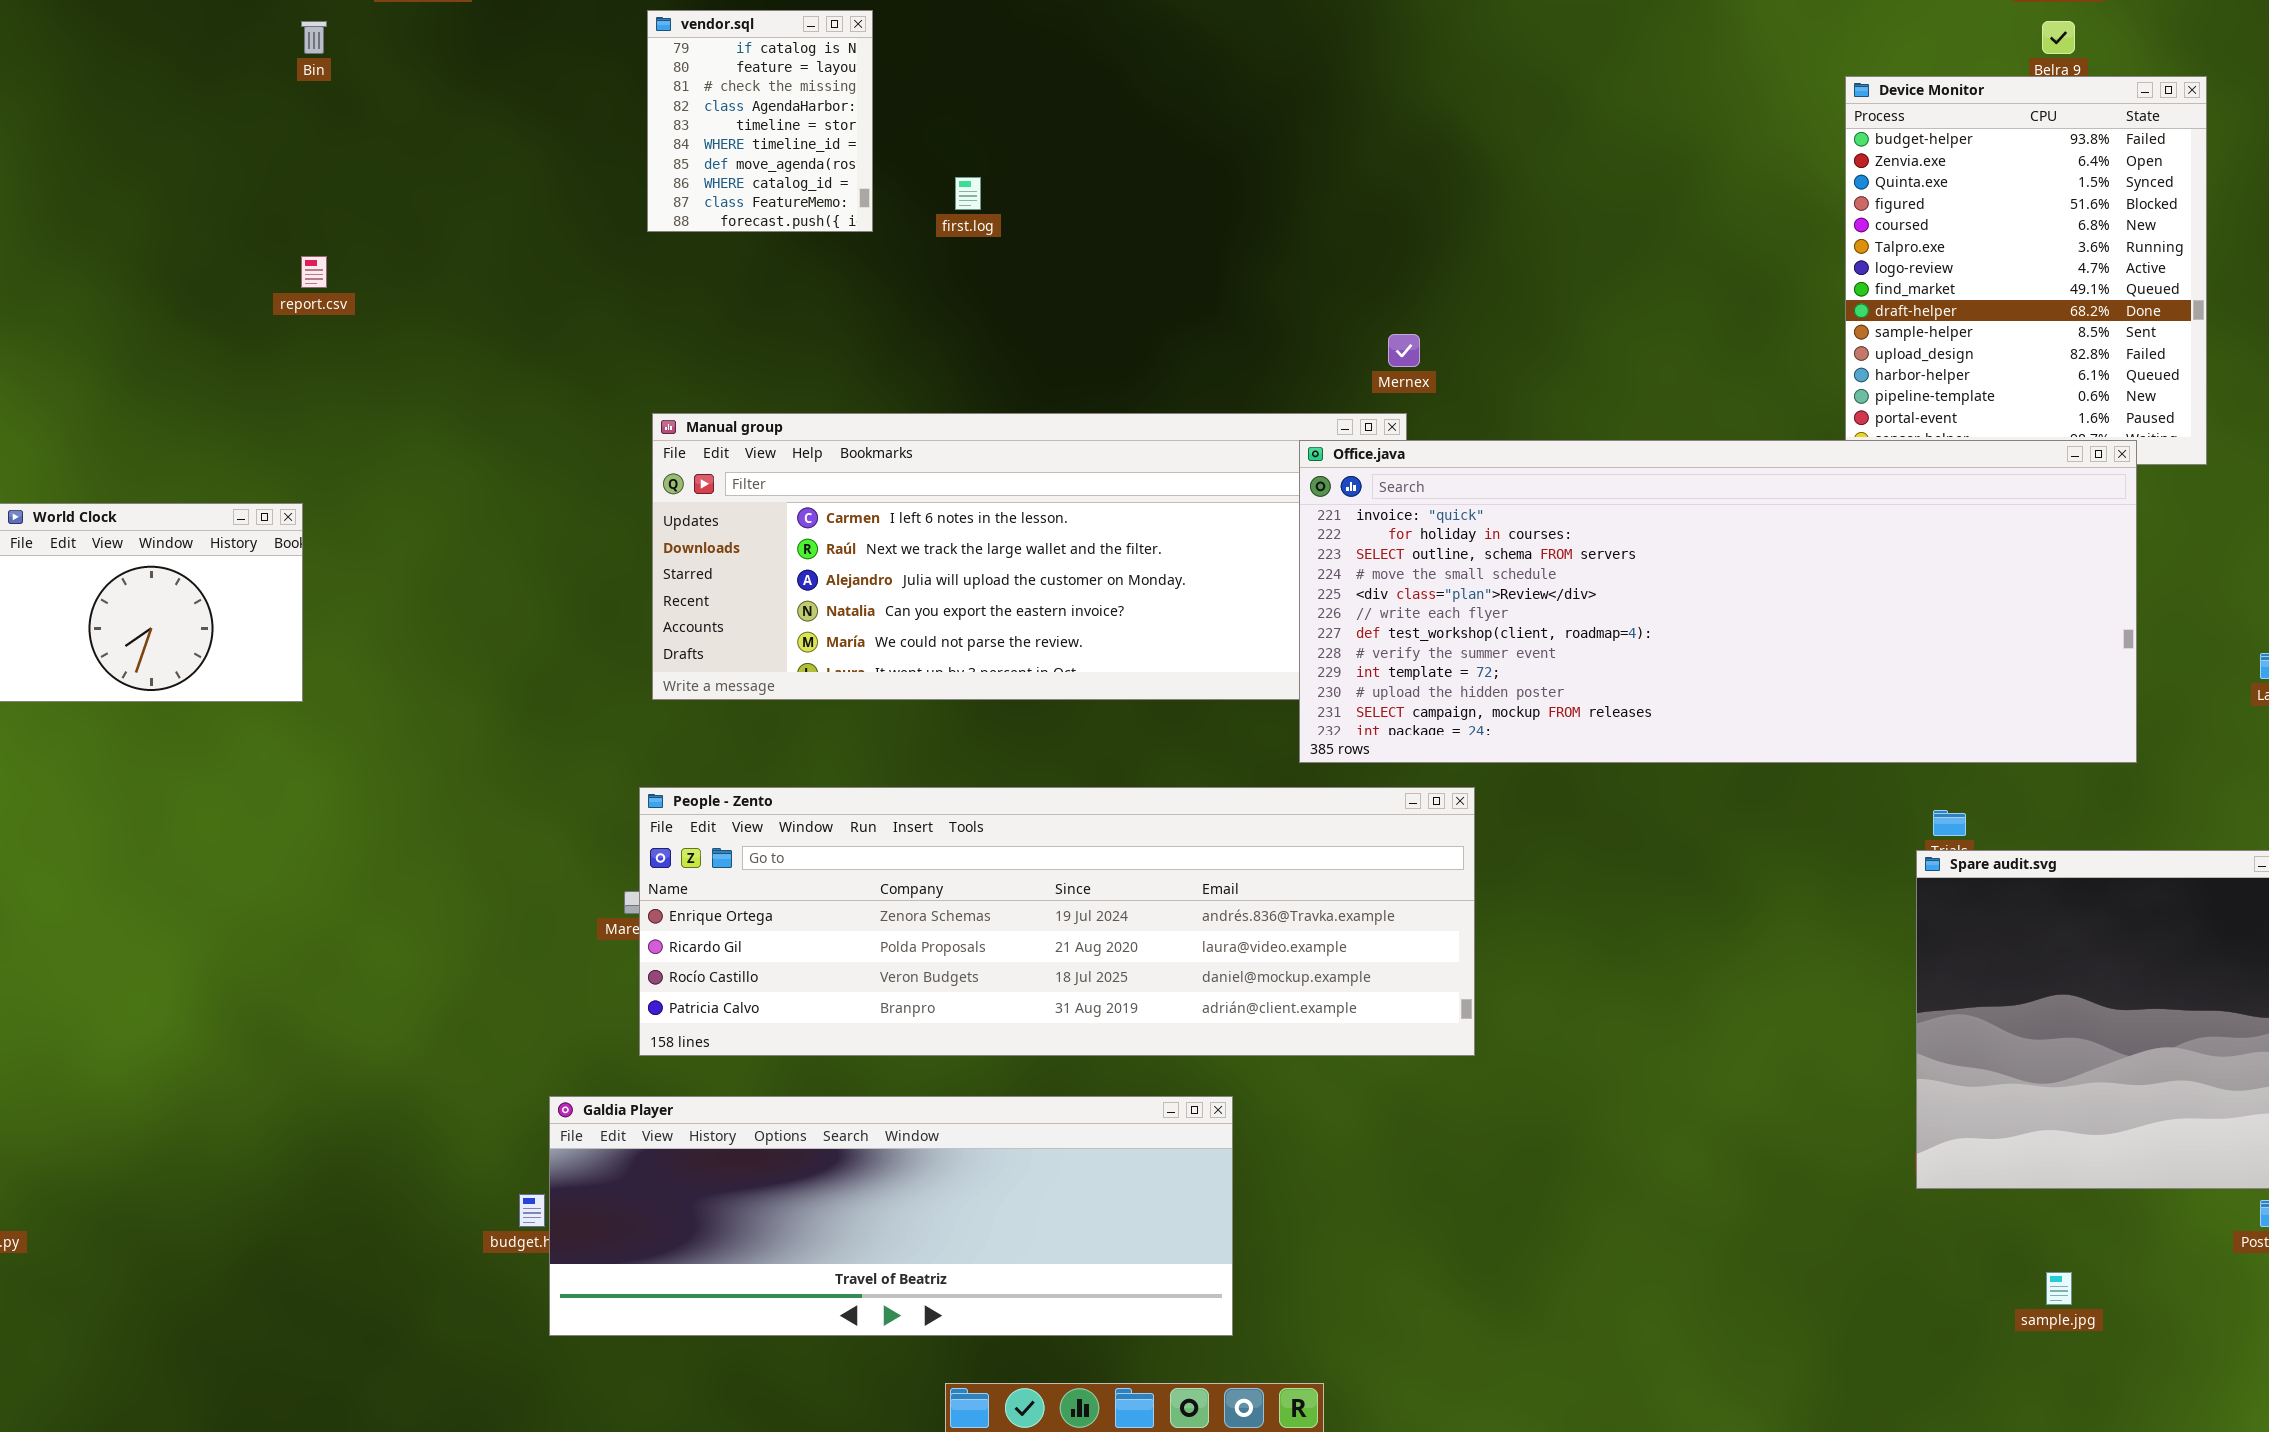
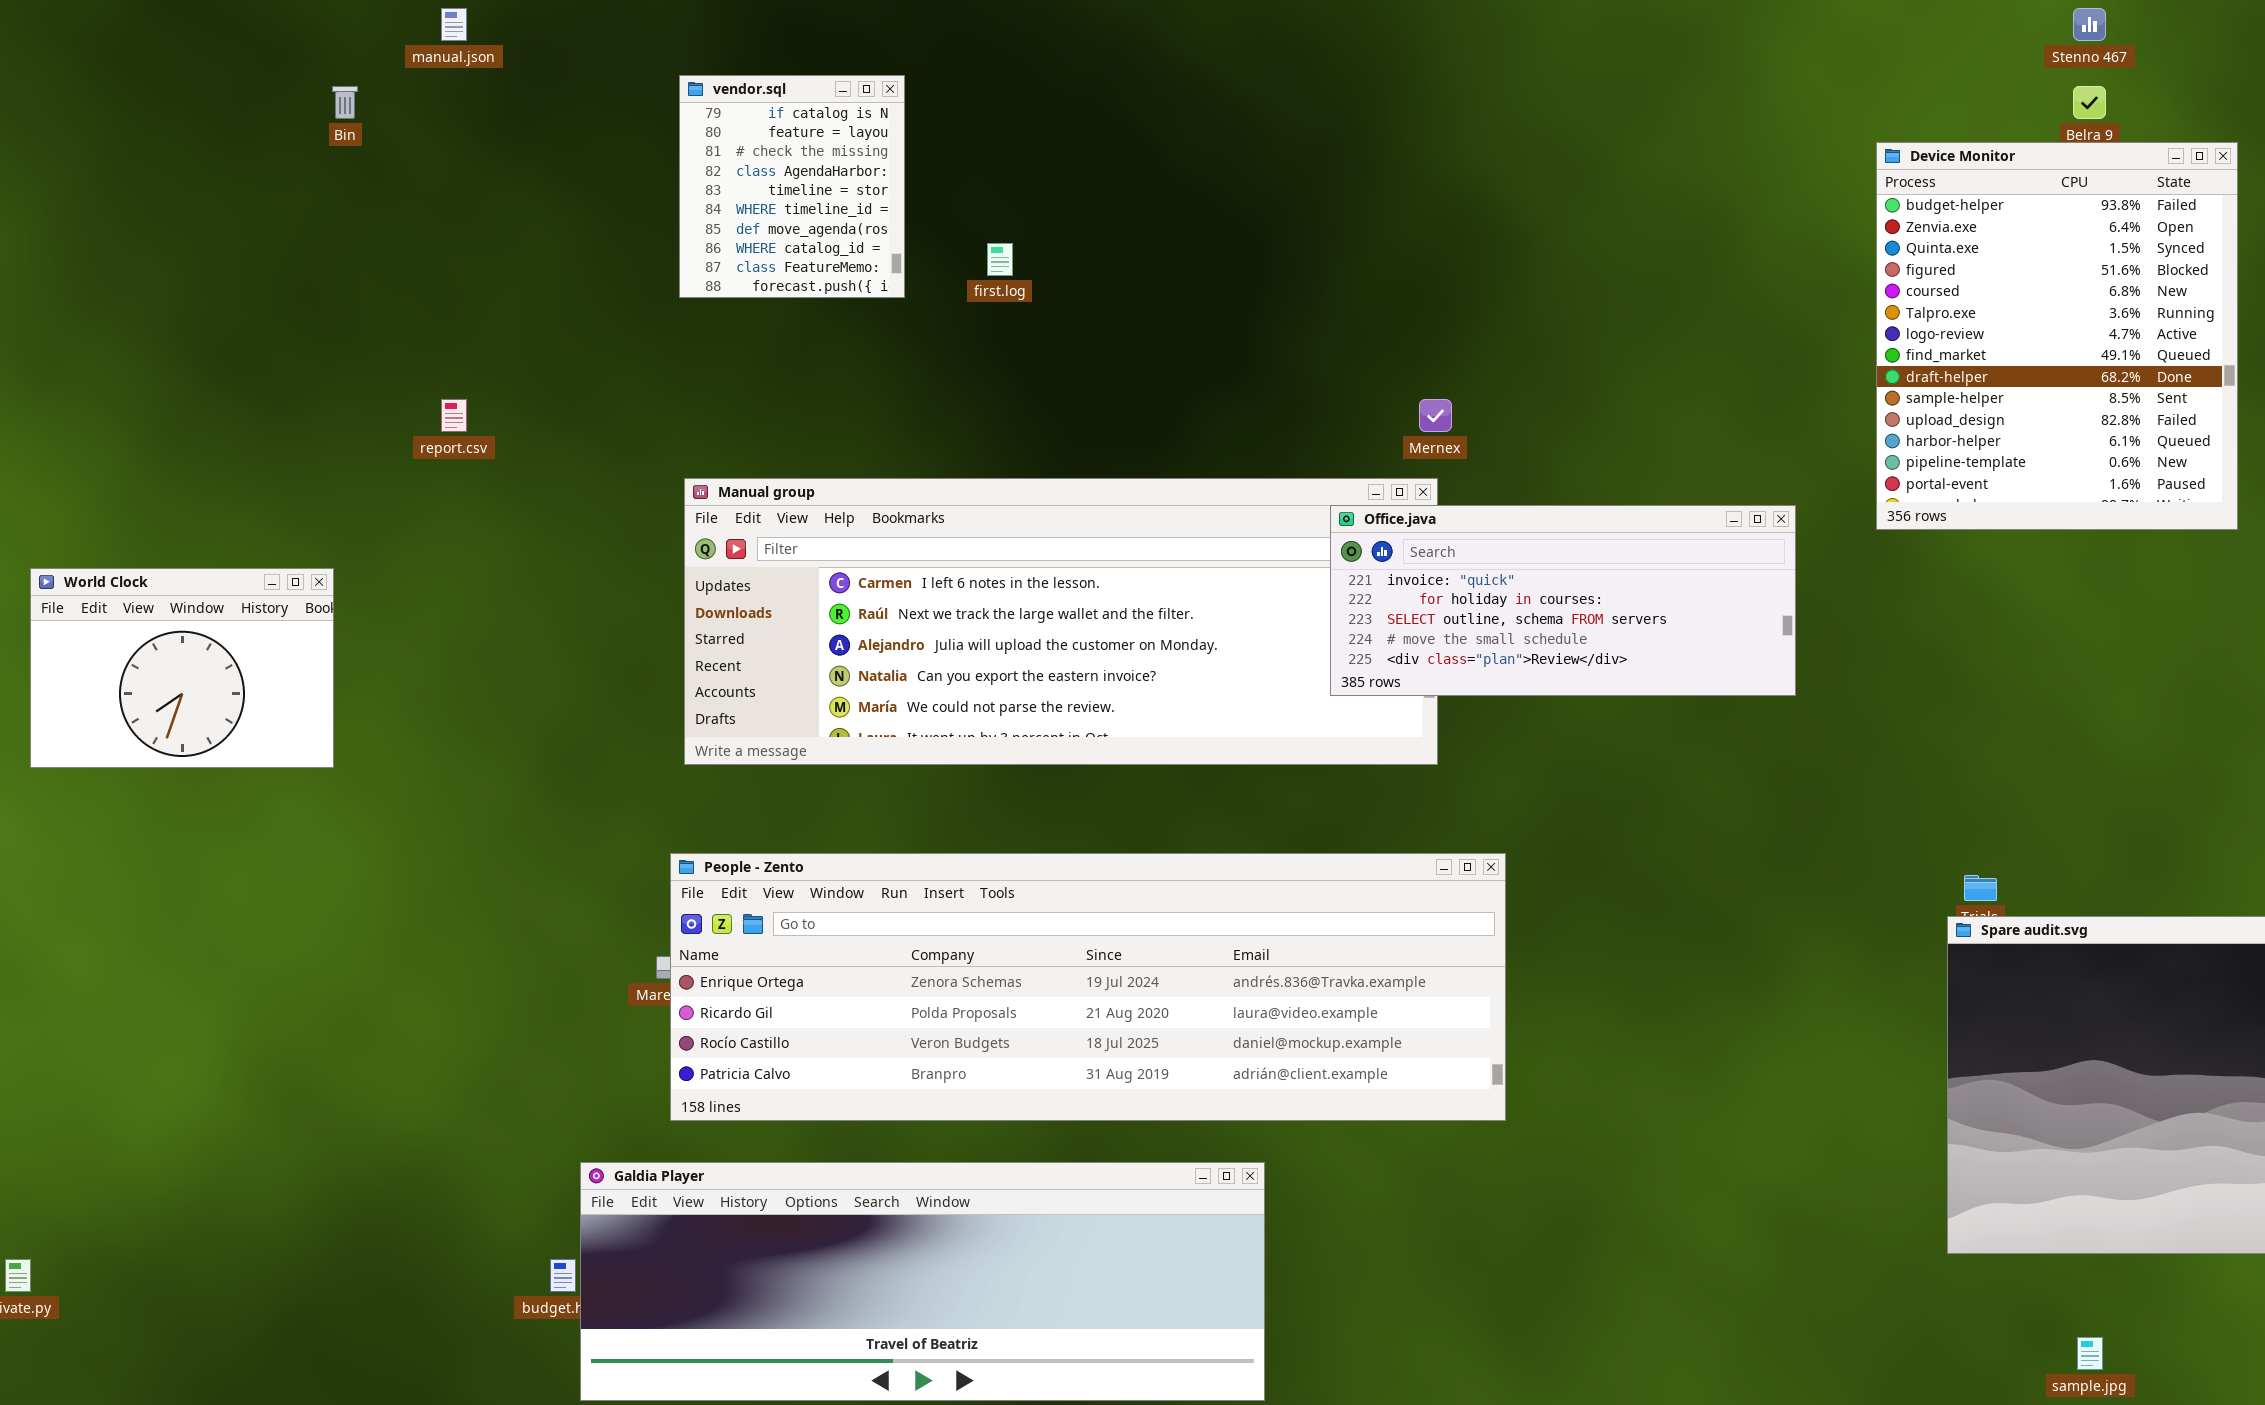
report.csv: [301,256,327,288] -> [441,399,467,432], moved
Office.java: [1299,440,2137,763] -> [1330,505,1796,696], resized

